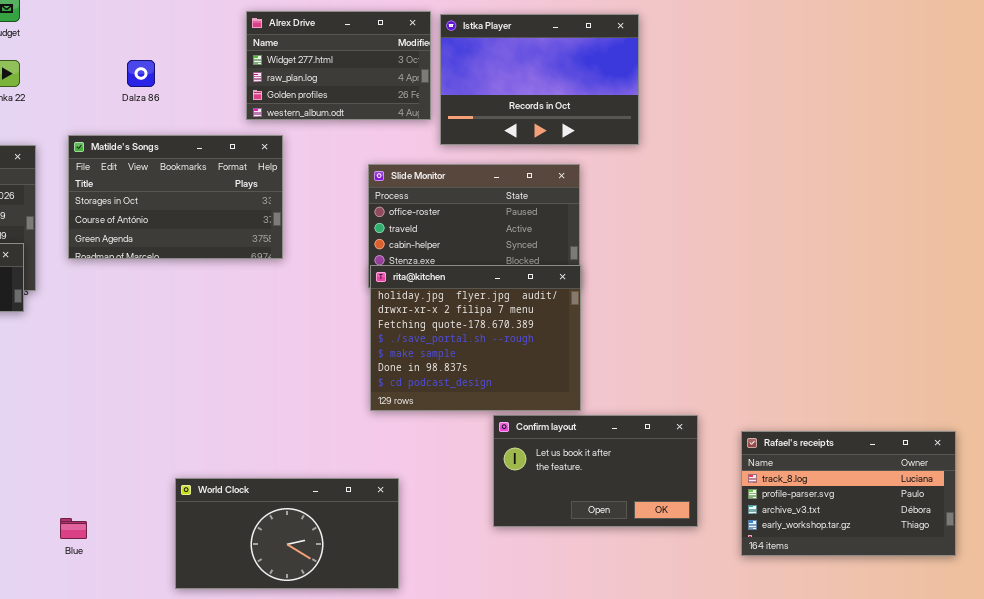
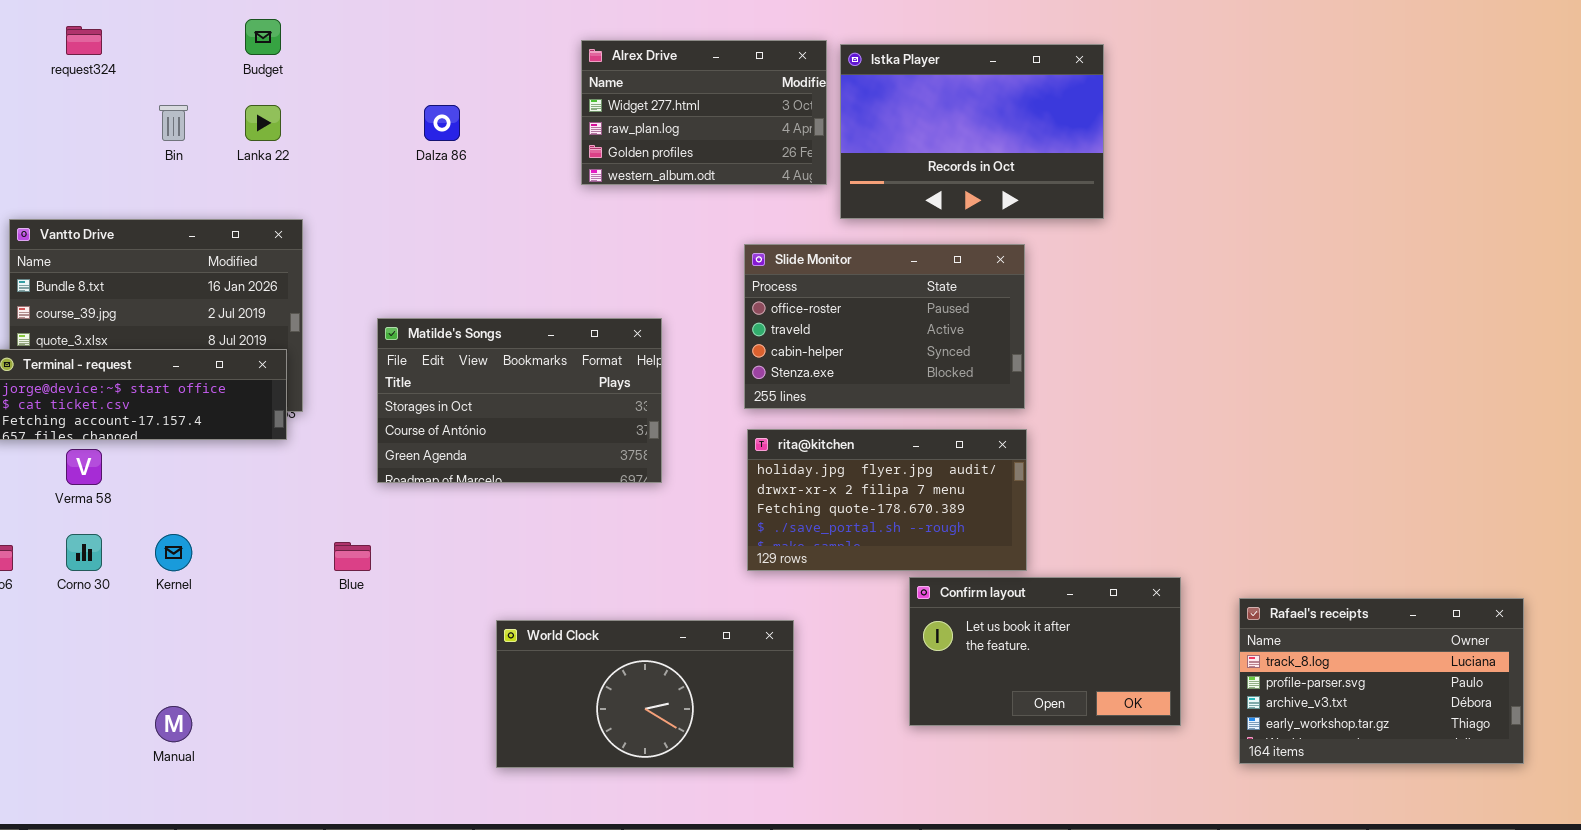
Matilde's Songs: [68,135,283,259] -> [377,318,662,483], moved
rita@kitchen: [370,265,581,411] -> [747,429,1027,571], resized
World Clock: [175,478,399,589] -> [496,620,794,768], moved
Blue: [60,518,87,539] -> [334,542,371,571], moved

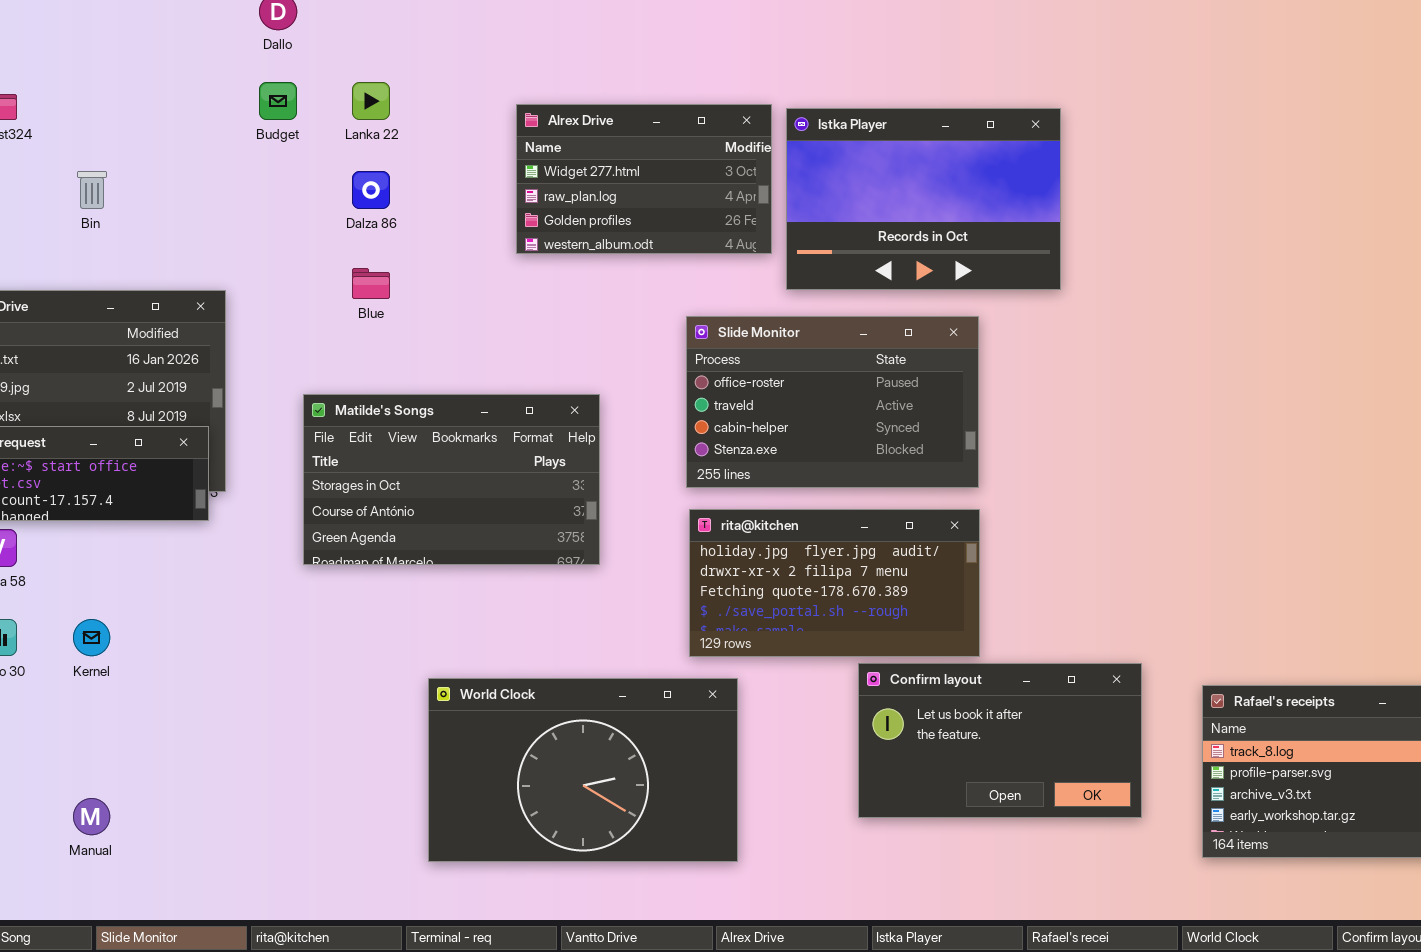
Budget: [245,19,281,55] -> [259,82,297,120], moved
Lanka 22: [245,105,281,141] -> [352,82,390,120], moved
Blue: [334,542,371,571] -> [352,268,390,299], moved
World Clock: [496,620,794,768] -> [428,678,738,862], resized

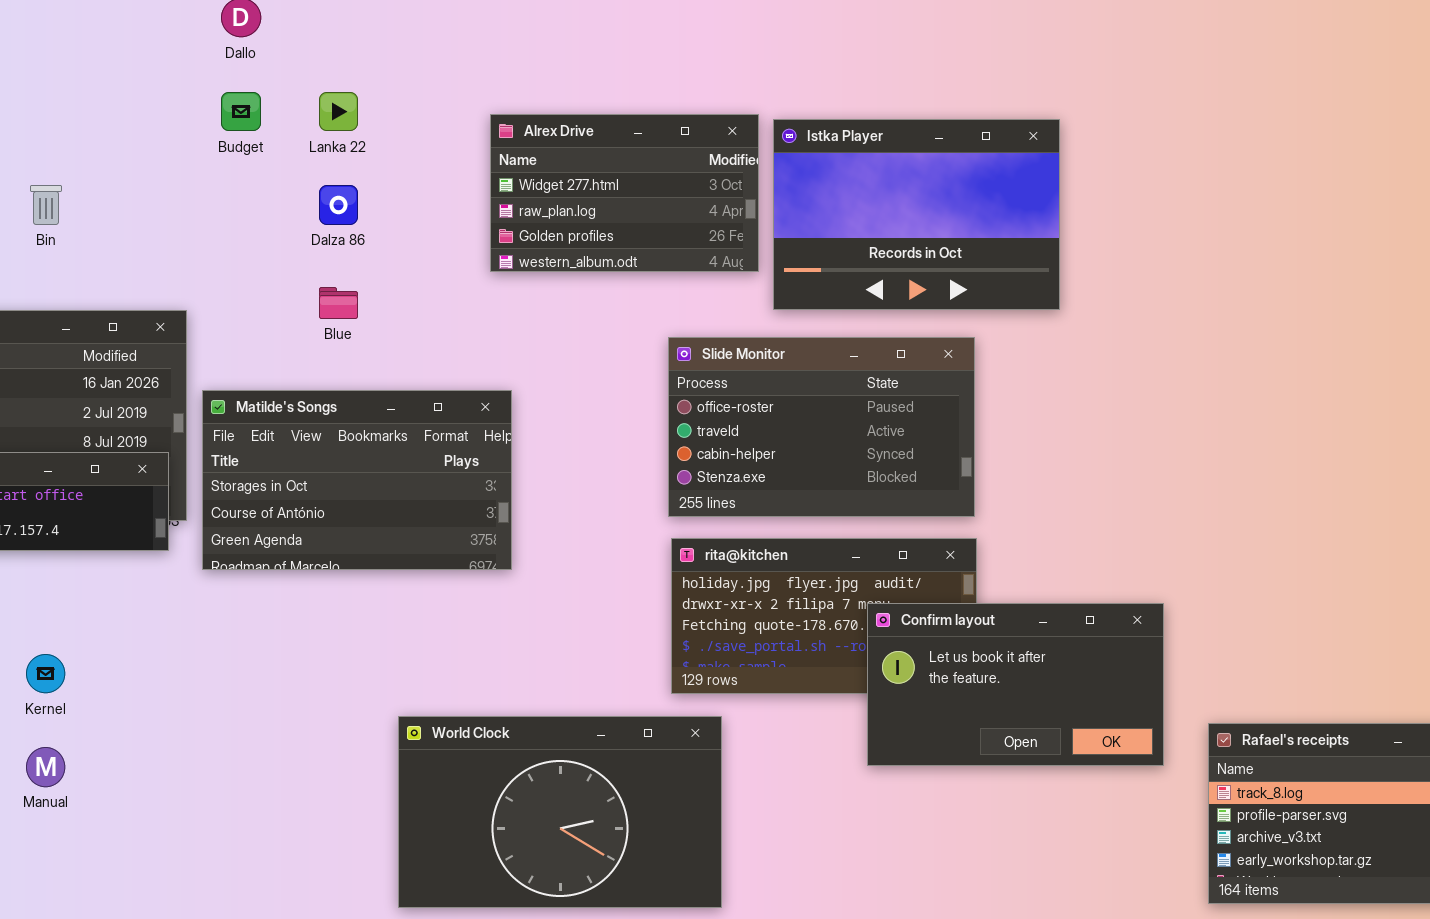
Matilde's Songs: [303,394,600,565] -> [202,390,512,570], moved
Confirm layout: [858,663,1142,818] -> [867,603,1164,766], moved
Manual: [73,798,110,835] -> [26,747,65,787], moved

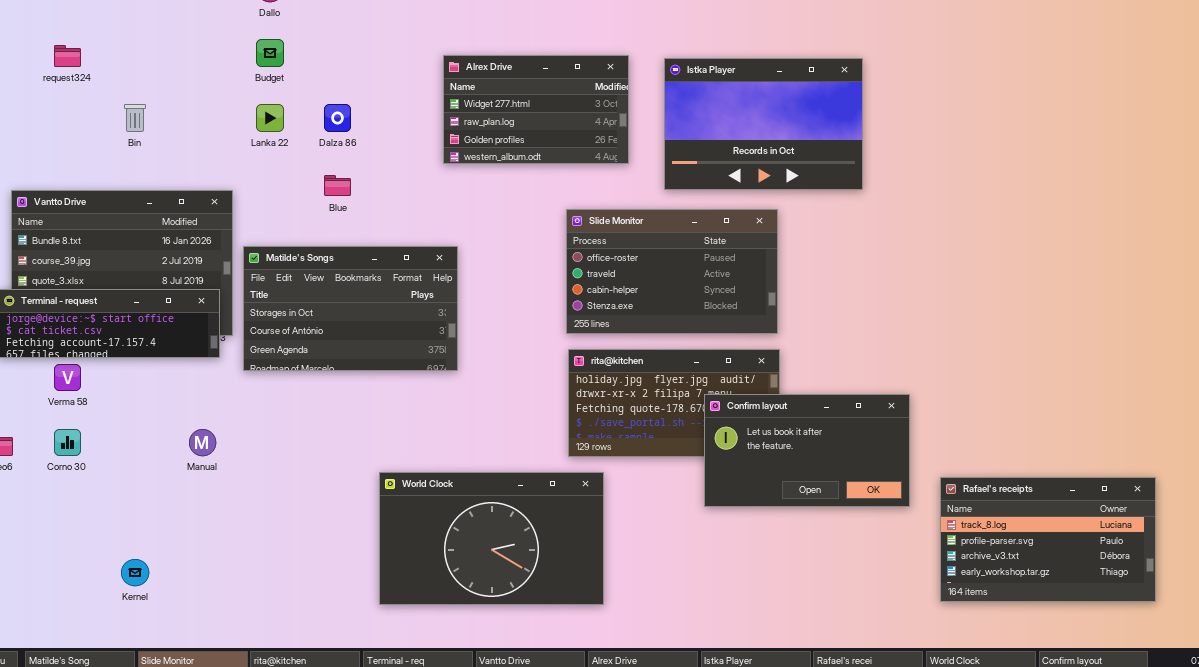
Lanka 22: [319,92,358,131] -> [256,104,284,132], moved
Istka Player: [773,119,1060,310] -> [664,58,863,190], moved
Kernel: [26,654,65,693] -> [121,559,149,586], moved
Manual: [26,747,65,787] -> [189,429,216,456], moved

